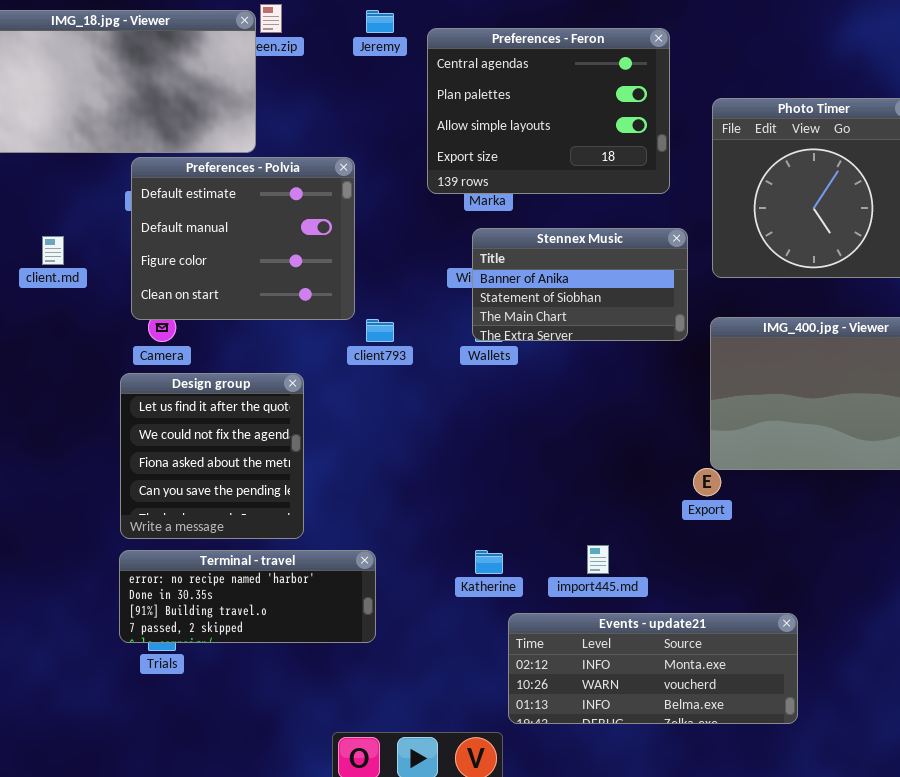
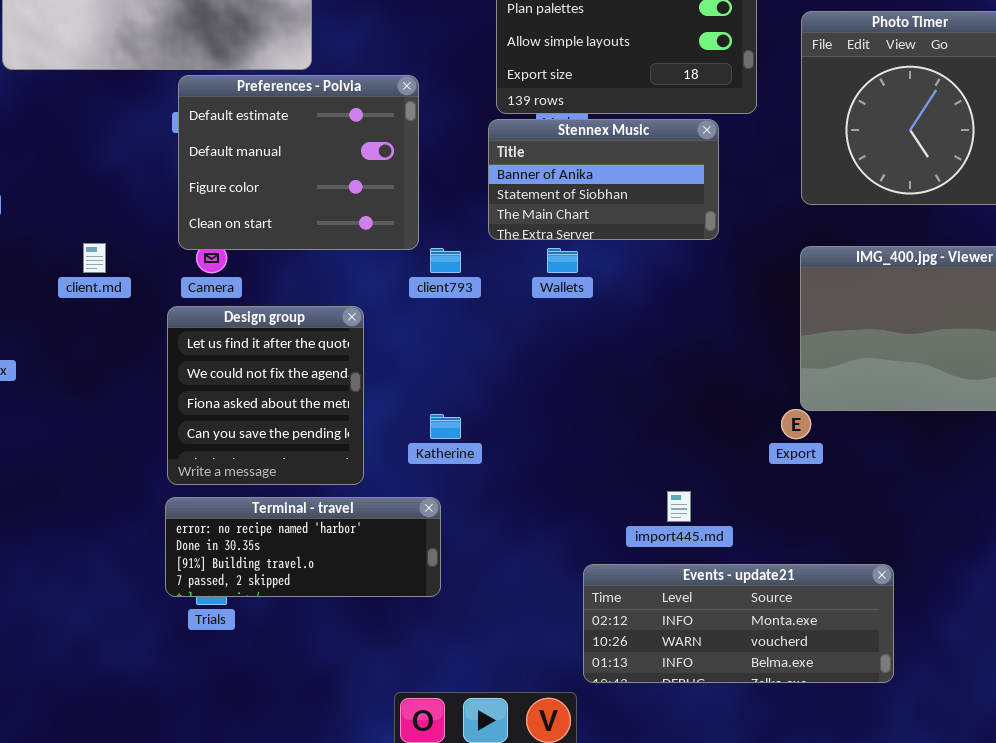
Stennex Music: [472,228,688,341] -> [488,119,719,240], moved
client.md: [42,236,64,265] -> [83,243,106,273], moved
Katherine: [475,550,503,574] -> [430,414,461,439], moved

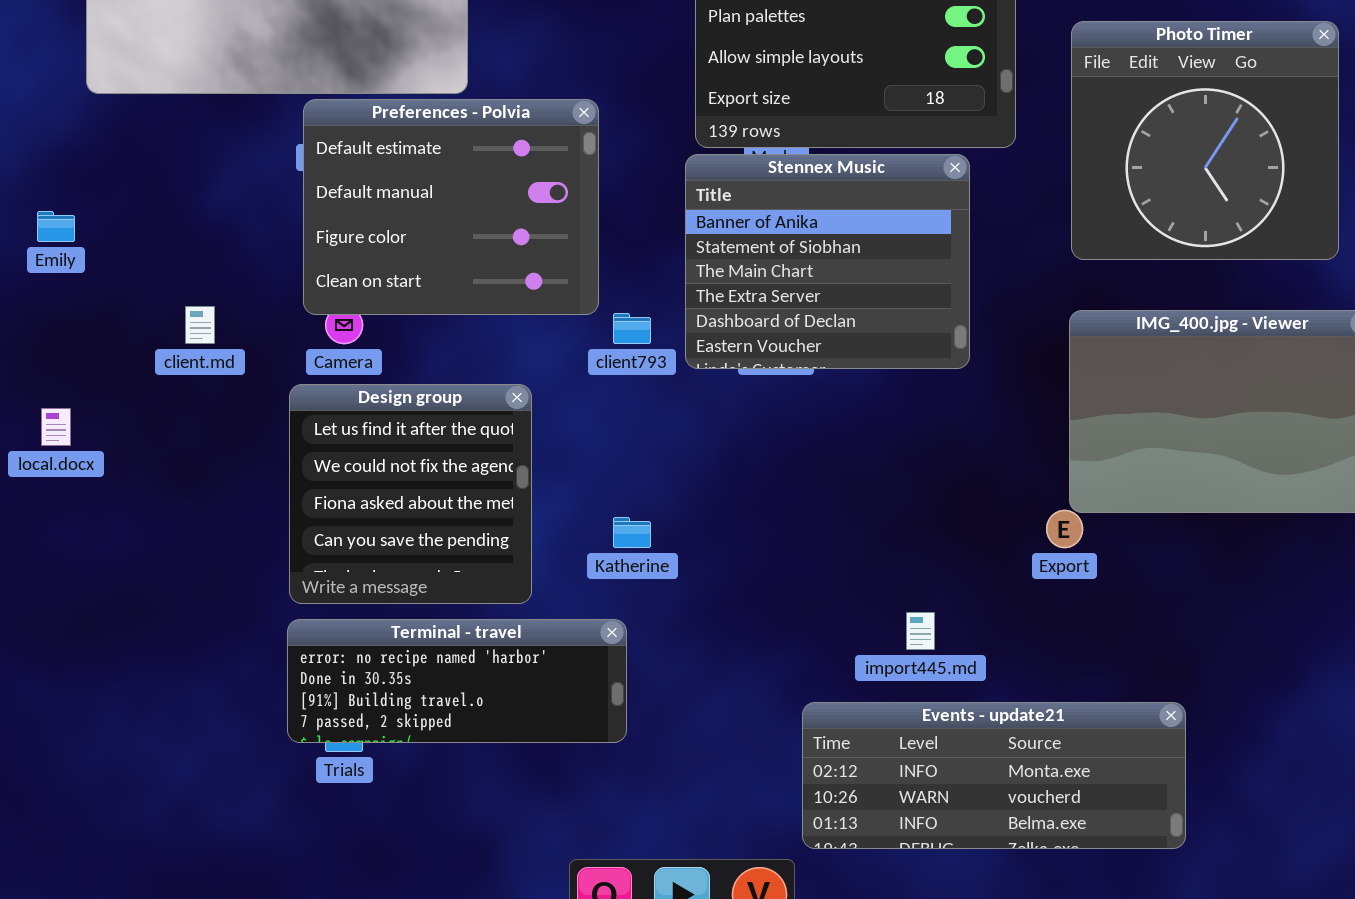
Stennex Music: [488,119,719,240] -> [685,154,970,369], resized

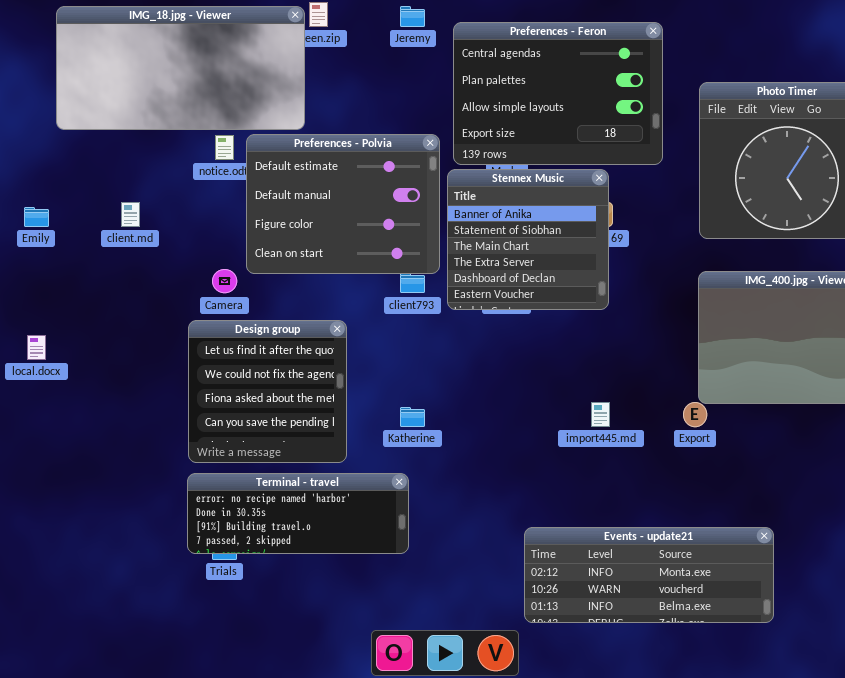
Preferences - Polvia: [303,99,599,315] -> [246,134,440,274], moved
Stennex Music: [685,154,970,369] -> [447,169,609,310], resized
client.md: [185,306,215,344] -> [121,202,140,227], moved
import445.md: [906,612,935,650] -> [591,402,610,427], moved

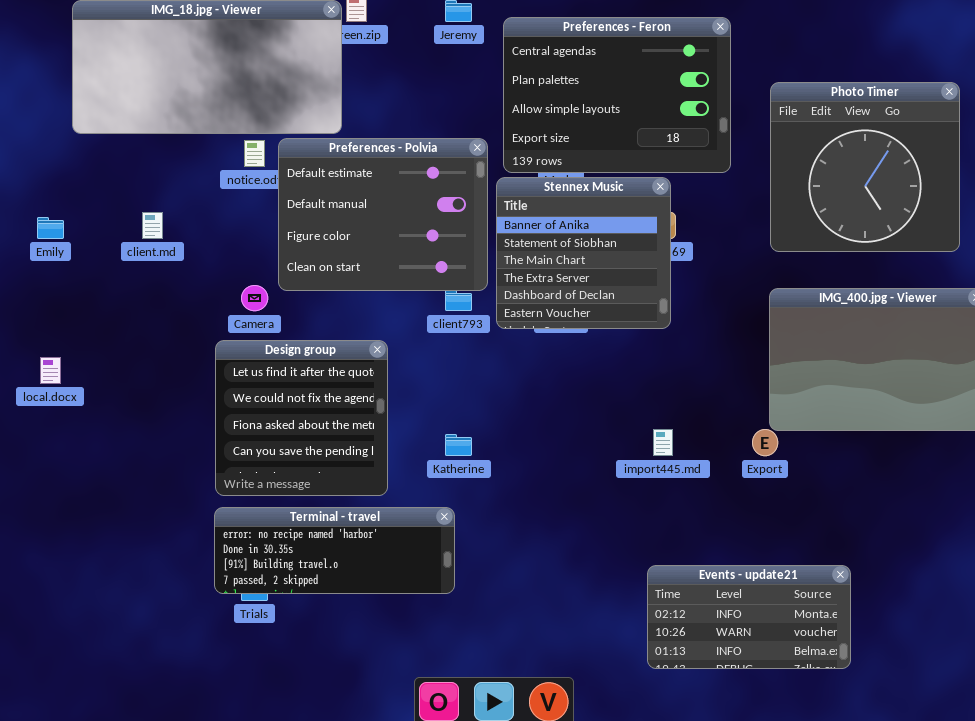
Events - update21: [524,527,774,623] -> [647,565,851,669], resized

